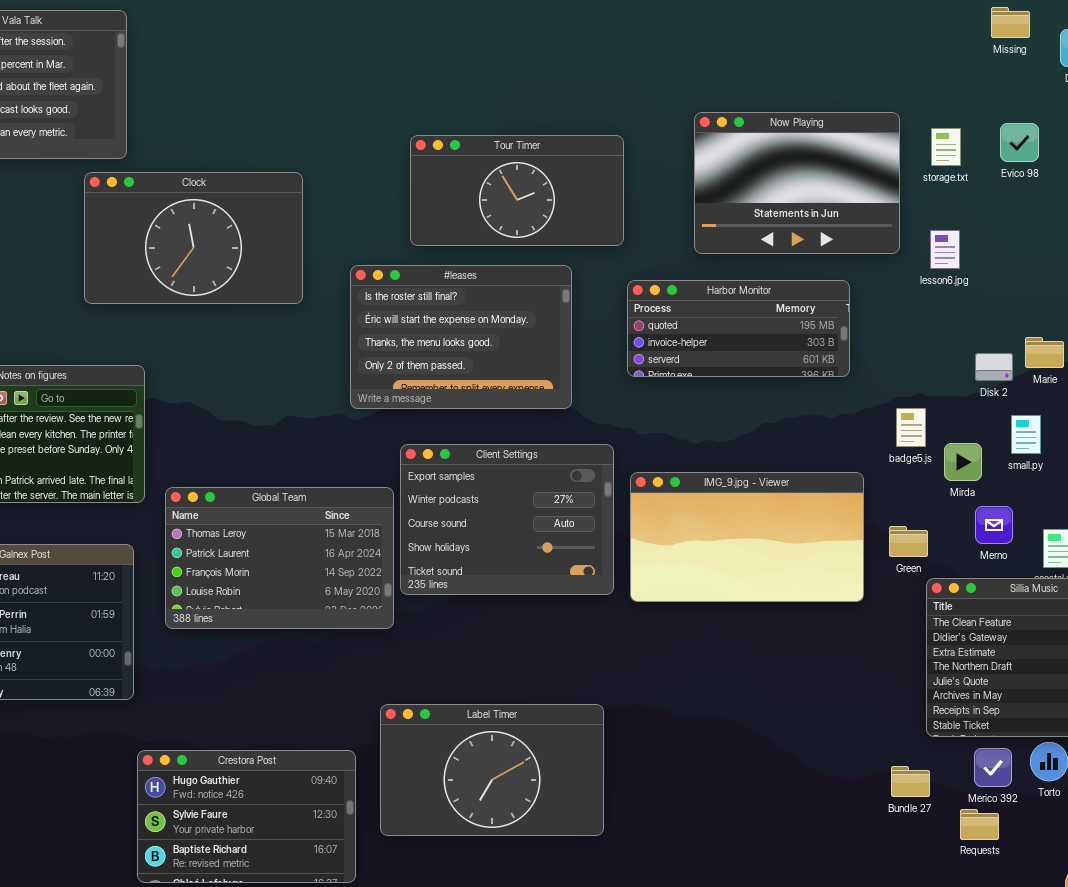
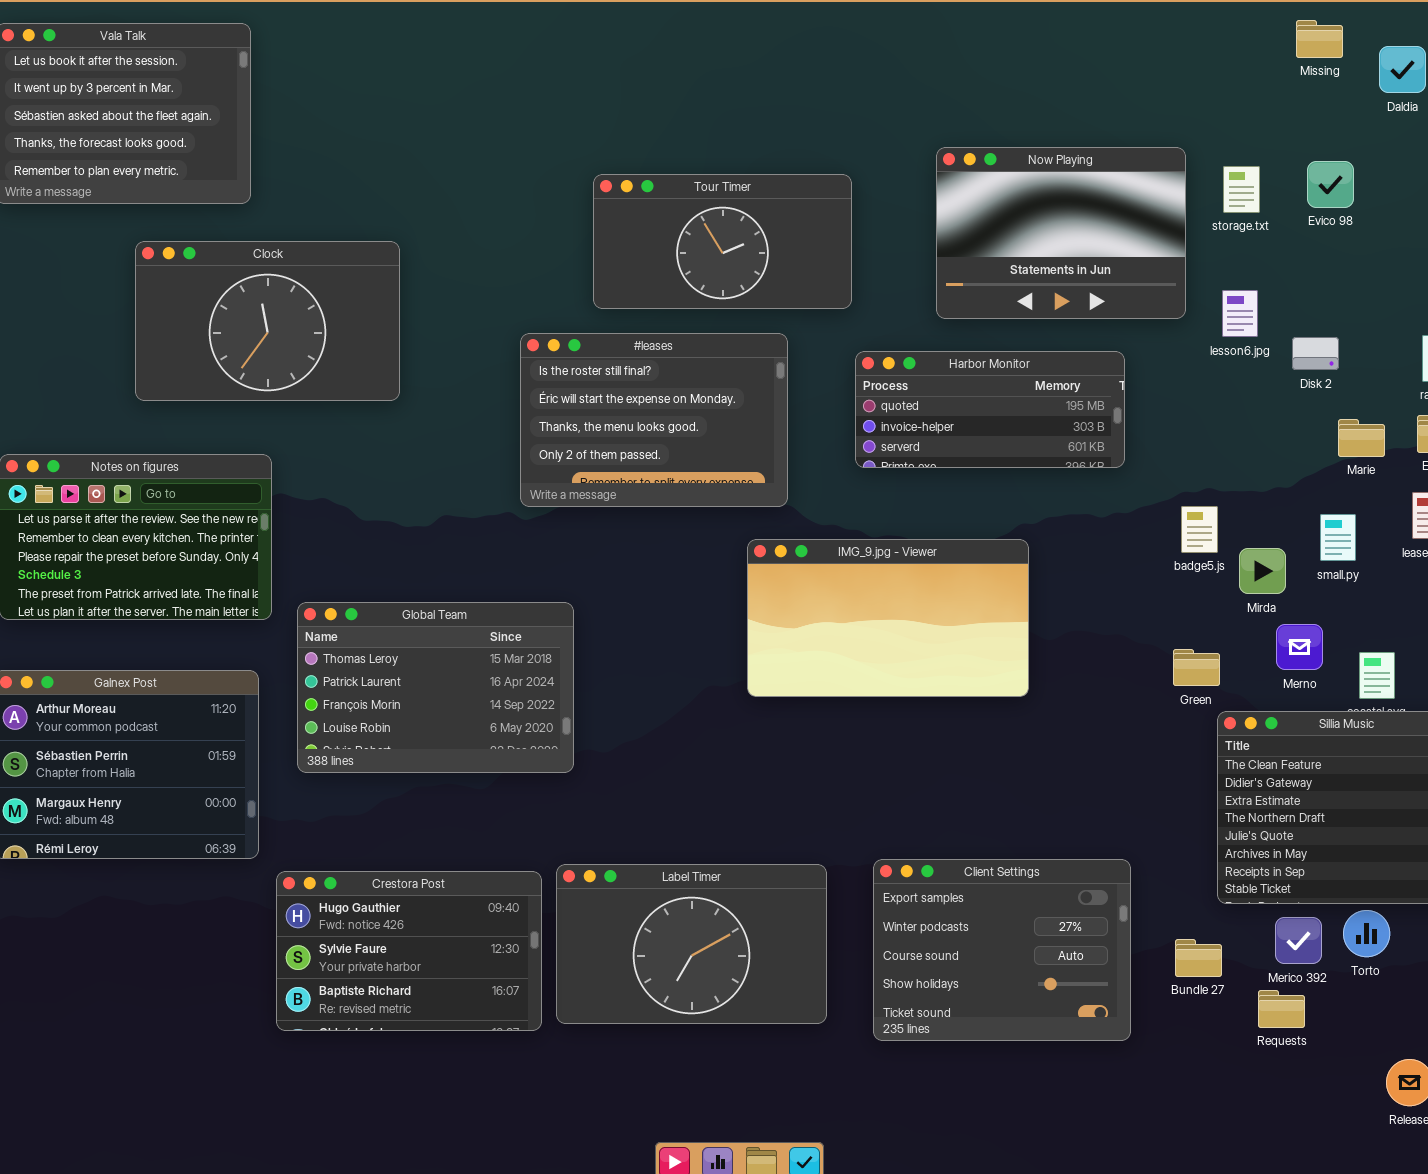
Clock: [84,172,303,304] -> [135,241,400,401], moved
Disk 2: [975,353,1013,381] -> [1292,337,1339,370], moved
Client Settings: [400,444,614,595] -> [873,859,1131,1041], moved
IMG_9.jpg - Viewer: [630,472,864,602] -> [747,539,1029,697], moved
Crestora Post: [137,750,356,883] -> [276,871,542,1031], moved

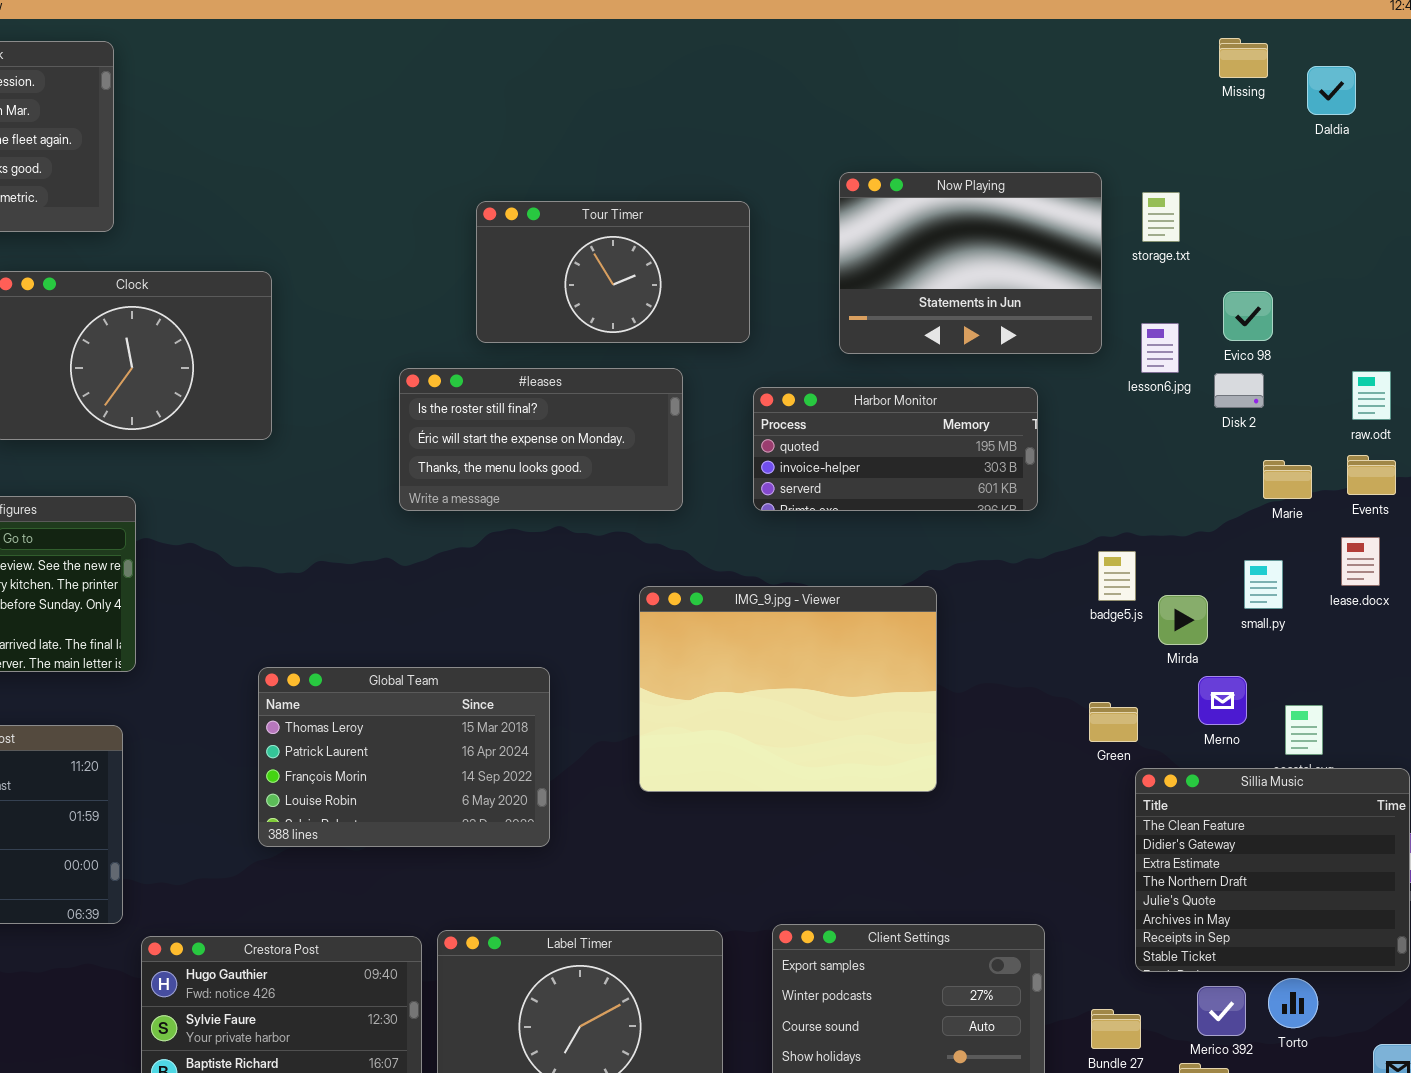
Evico 98: [1307,161,1354,208] -> [1223,291,1273,341], moved
#leases: [520,333,788,507] -> [399,368,683,511], resized
IMG_9.jpg - Viewer: [747,539,1029,697] -> [639,586,937,792], resized
Global Team: [297,602,574,773] -> [258,667,550,847], moved

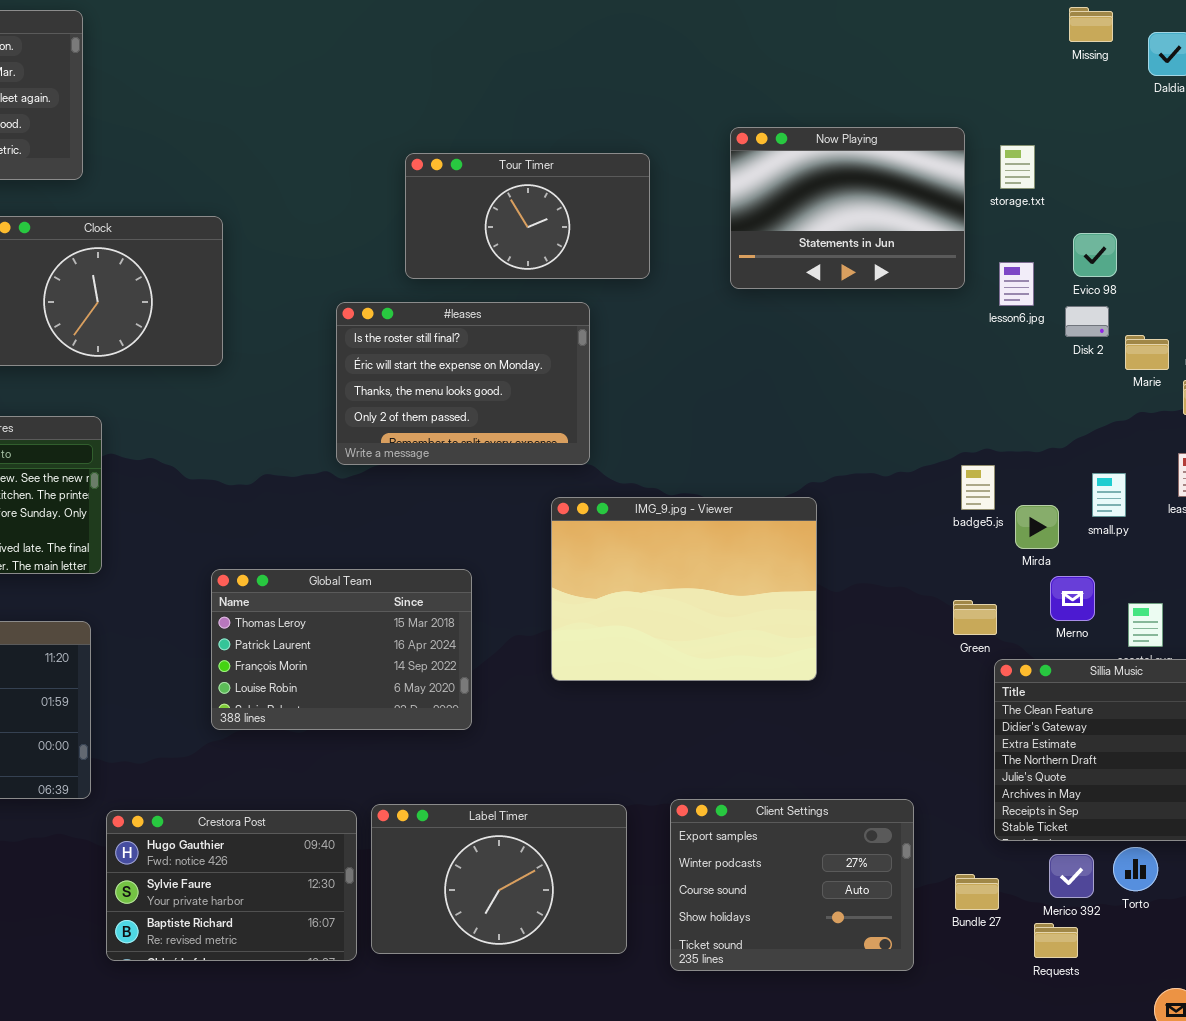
#leases: [399,368,683,511] -> [336,302,590,465], resized
Harbor Monitor: [753,387,1038,511] -> none, closed
Marie: [1263,460,1312,499] -> [1125,335,1169,370], moved

